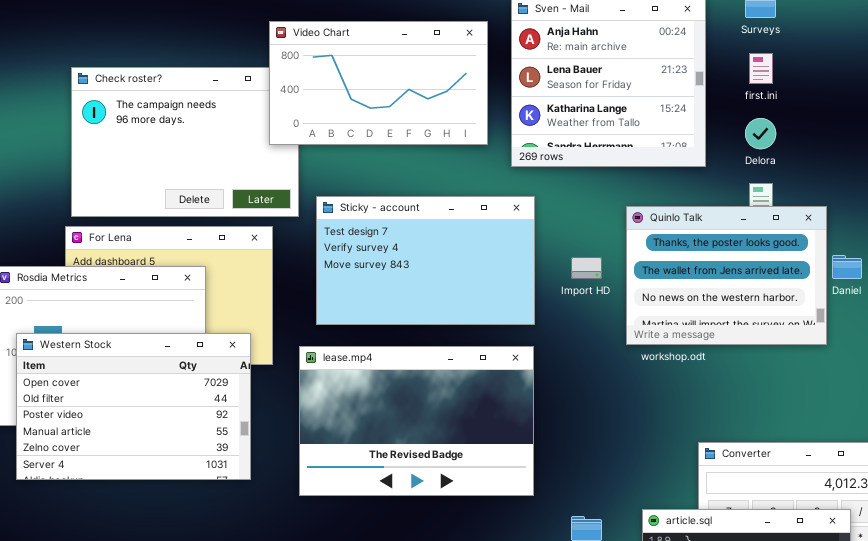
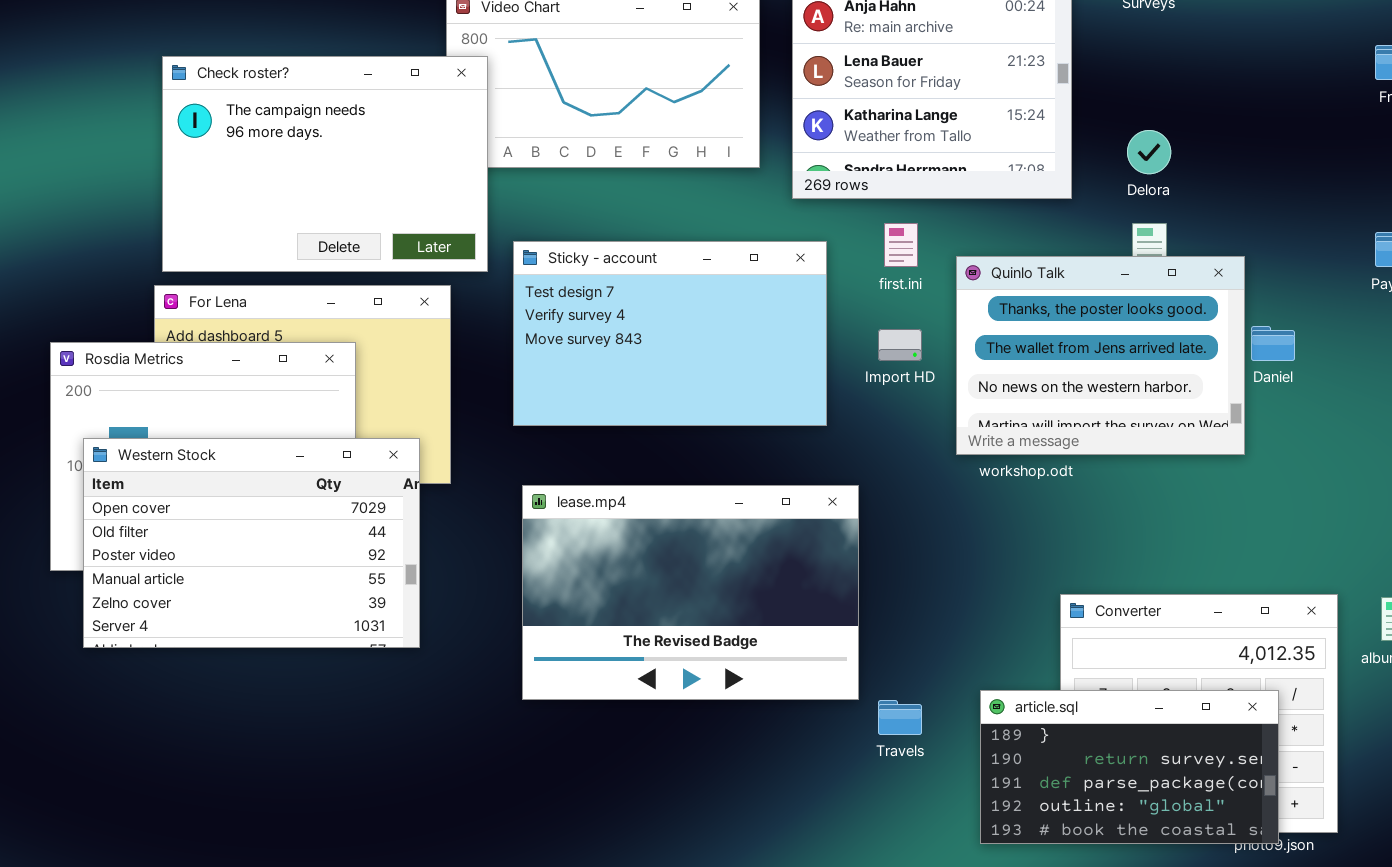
first.ini: [749,53,773,84] -> [884,223,918,267], moved
Check roster?: [71,67,299,217] -> [162,56,488,272], raised
lease.mp4: [299,346,534,496] -> [522,485,859,700], moved

